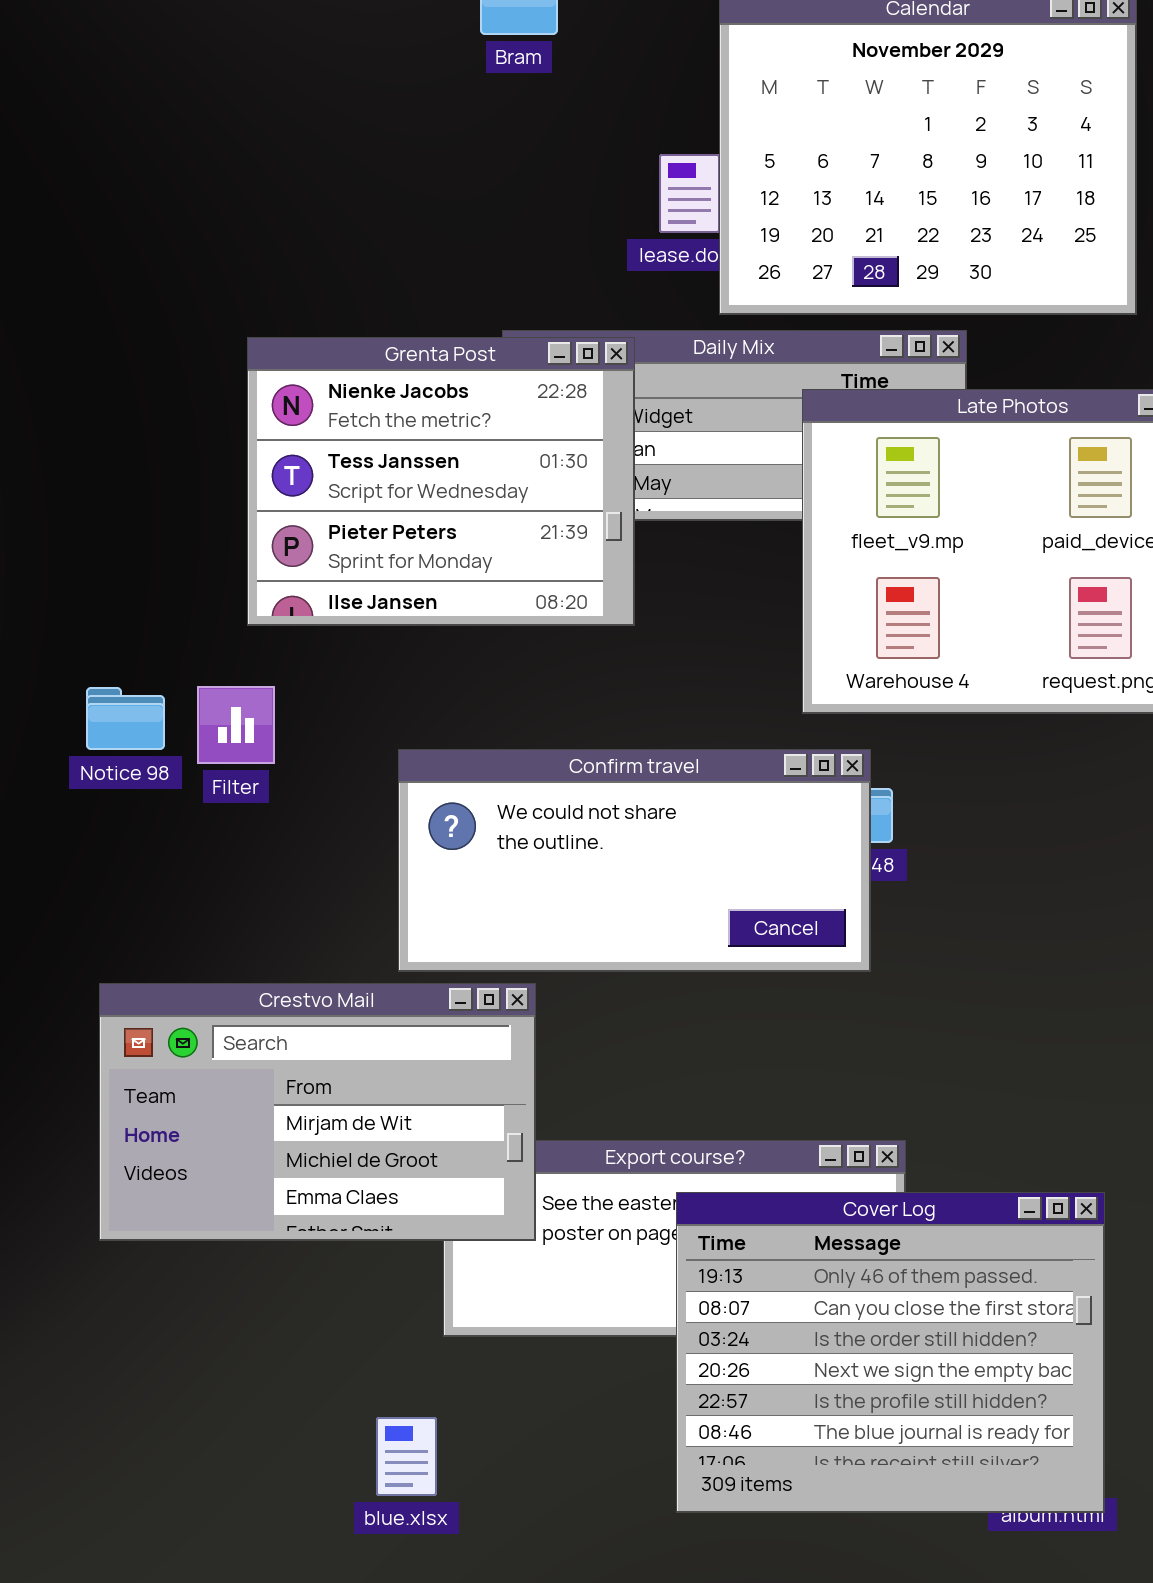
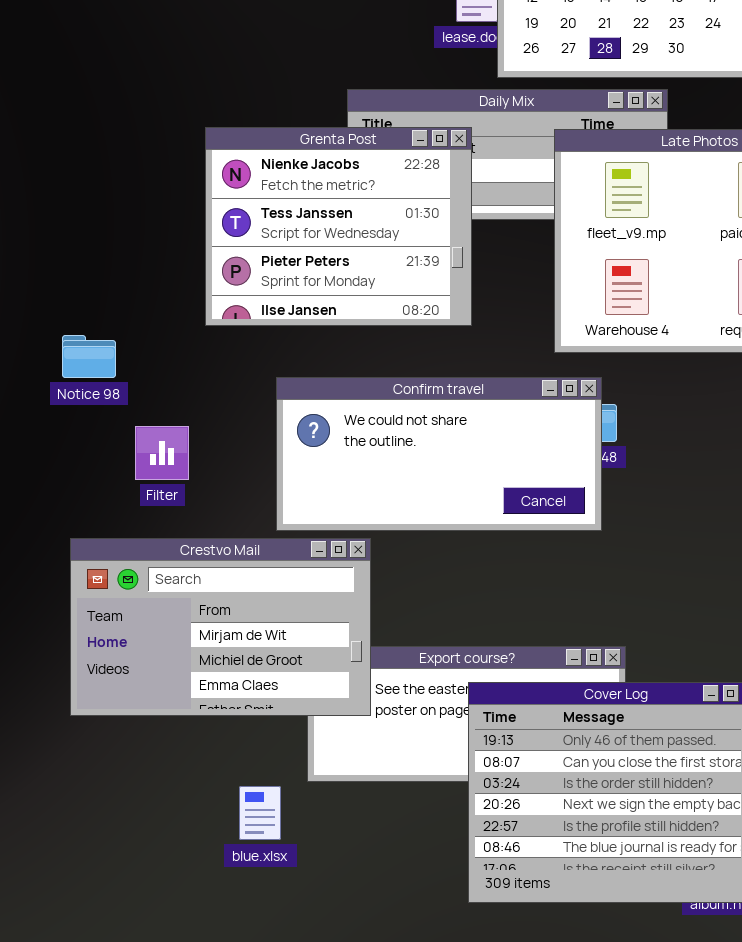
Grenta Post: [247,337,635,626] -> [205,127,472,326], moved
Filter: [197,686,275,764] -> [135,426,189,480], moved
blue.xlsx: [376,1417,437,1496] -> [239,786,281,840], moved

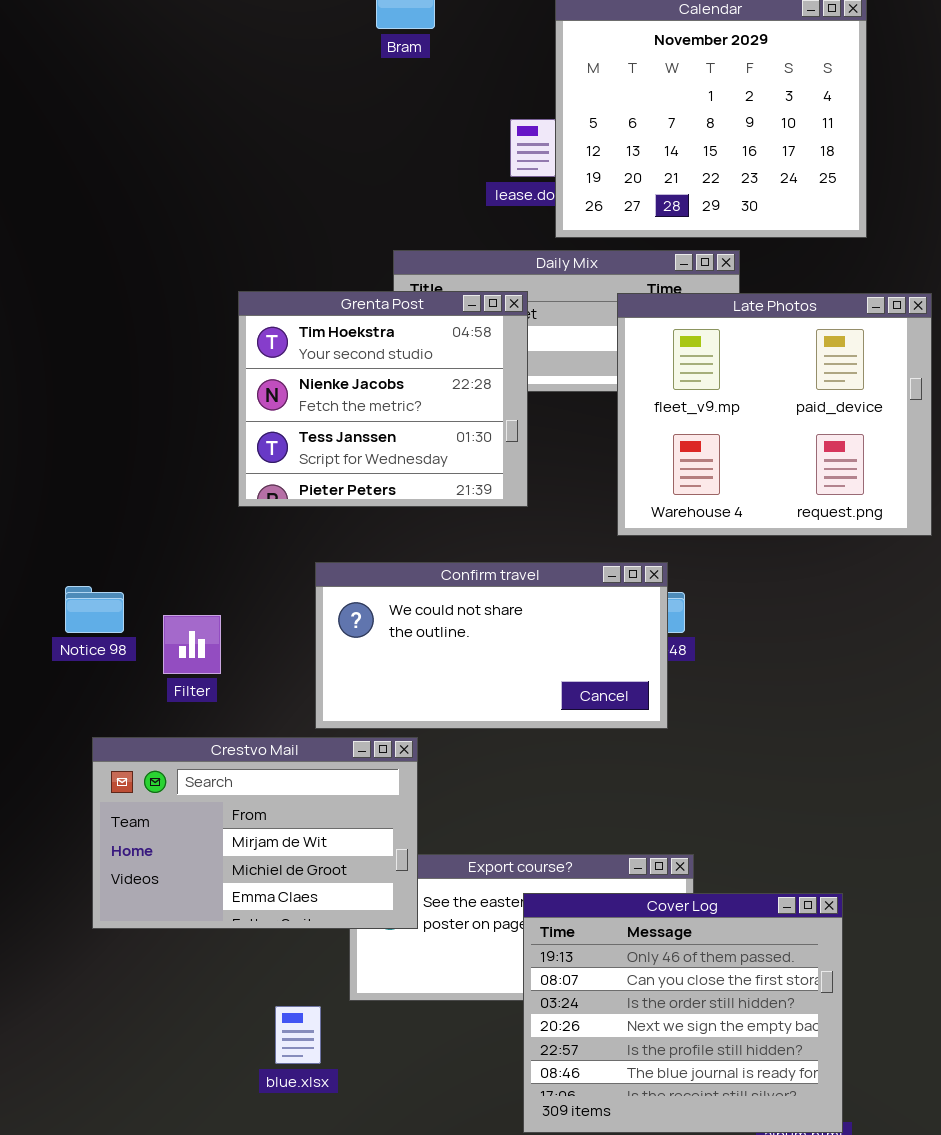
Grenta Post: [205,127,472,326] -> [238,291,528,507], scrolled up 1 row
Notice 98: [62,335,116,378] -> [65,586,124,633], moved

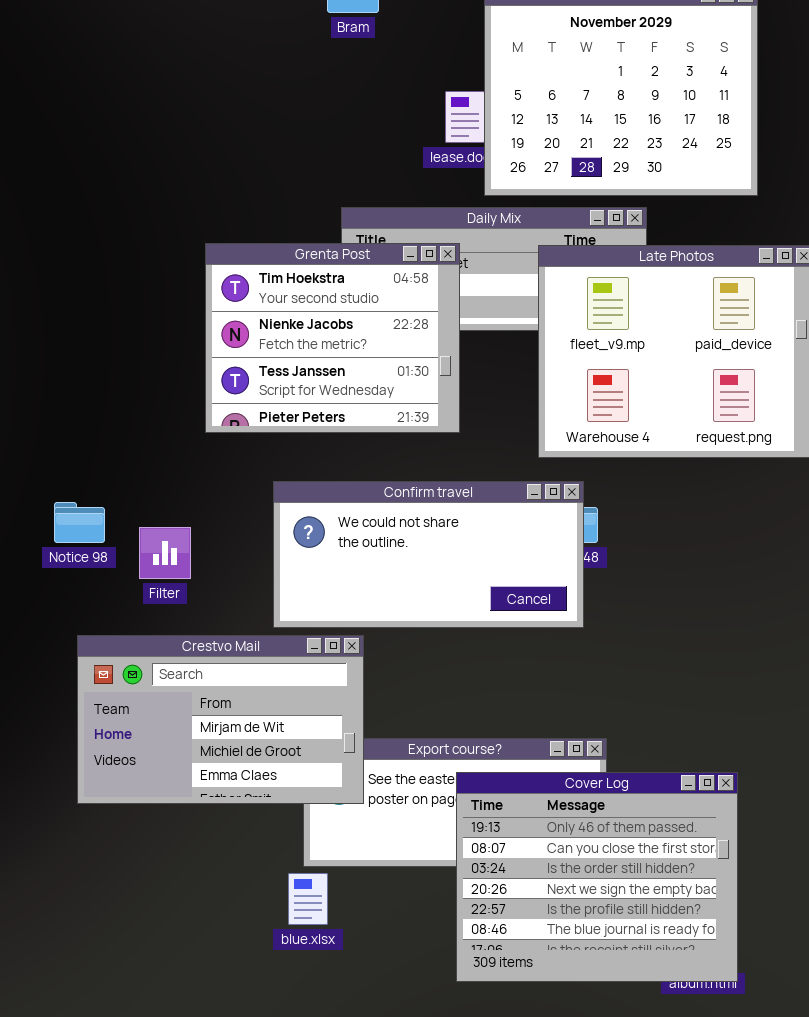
blue.xlsx: [275,1006,321,1064] -> [288,873,328,925], moved

